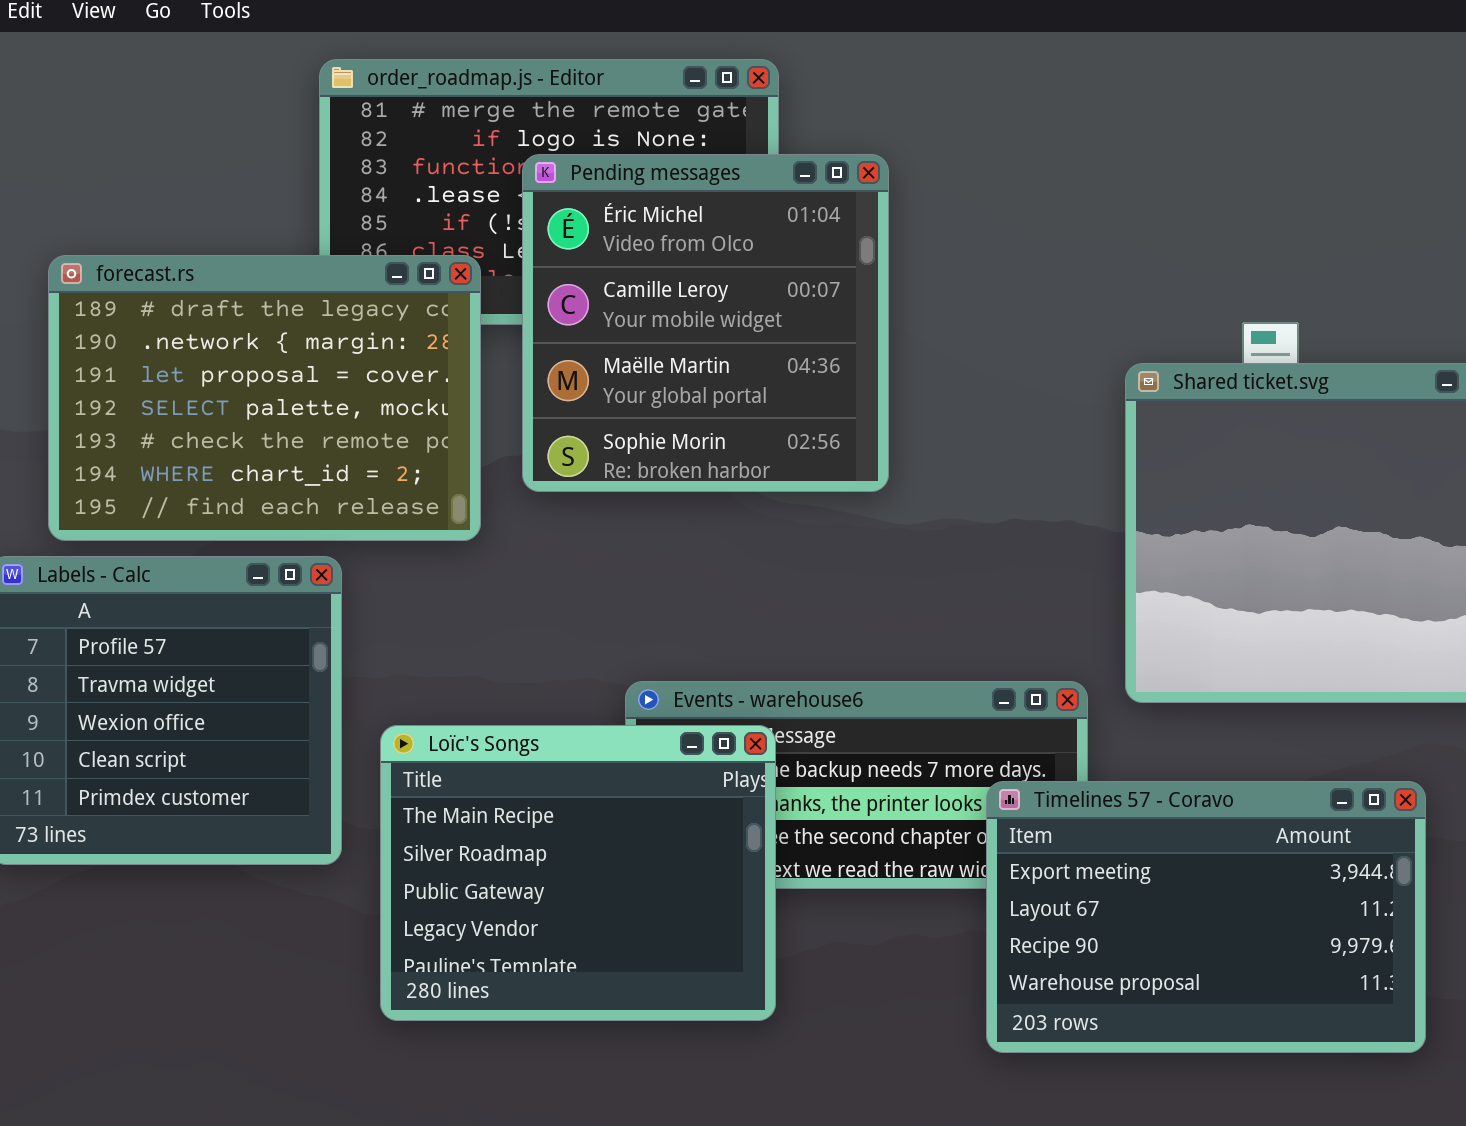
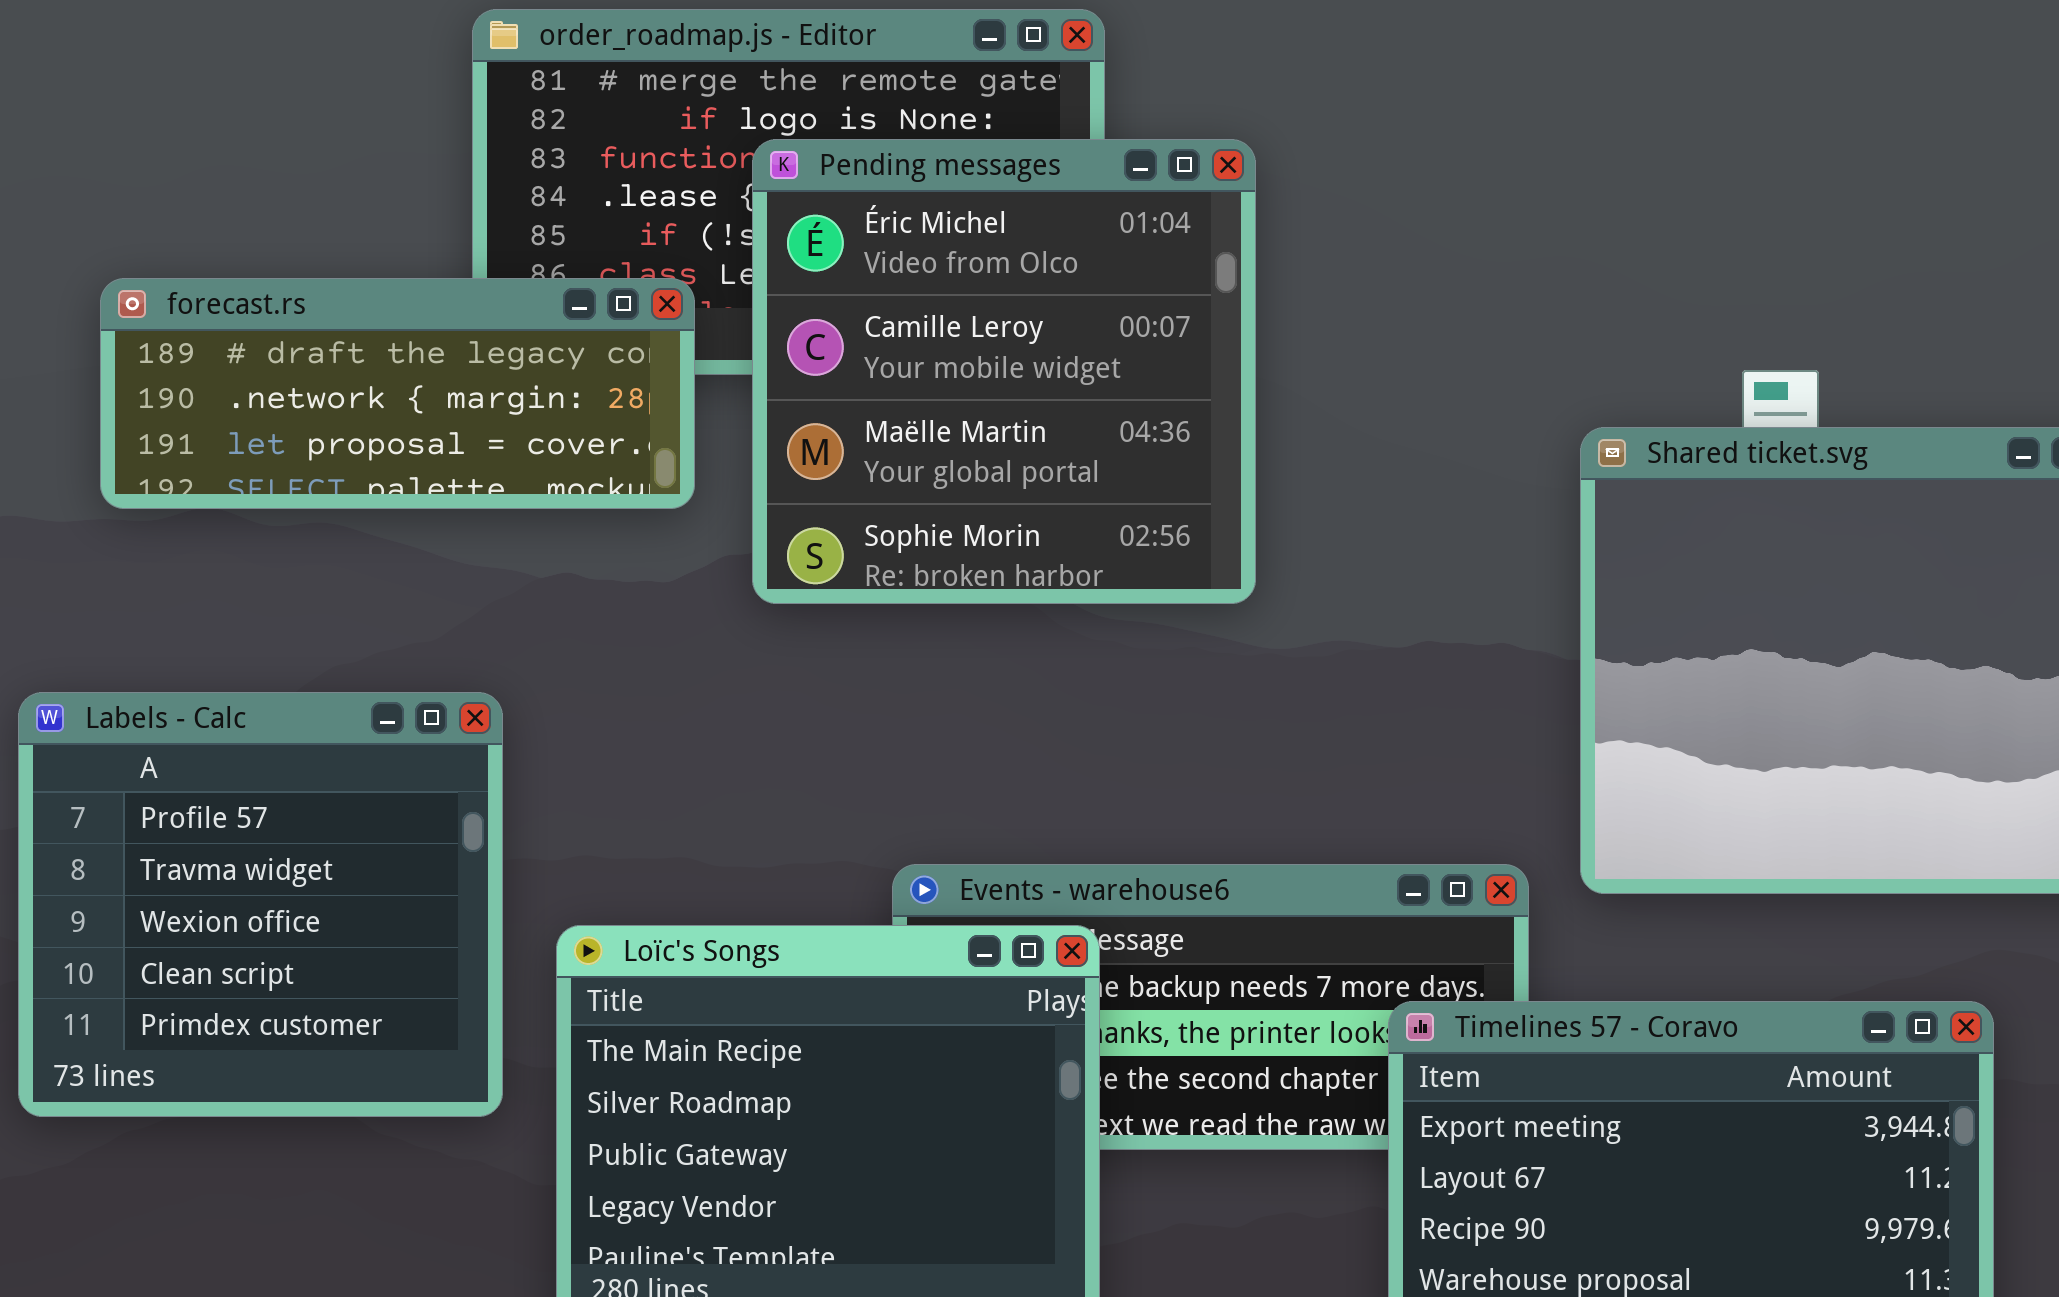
forecast.rs: [48,255,481,541] -> [100,278,695,509], resized

